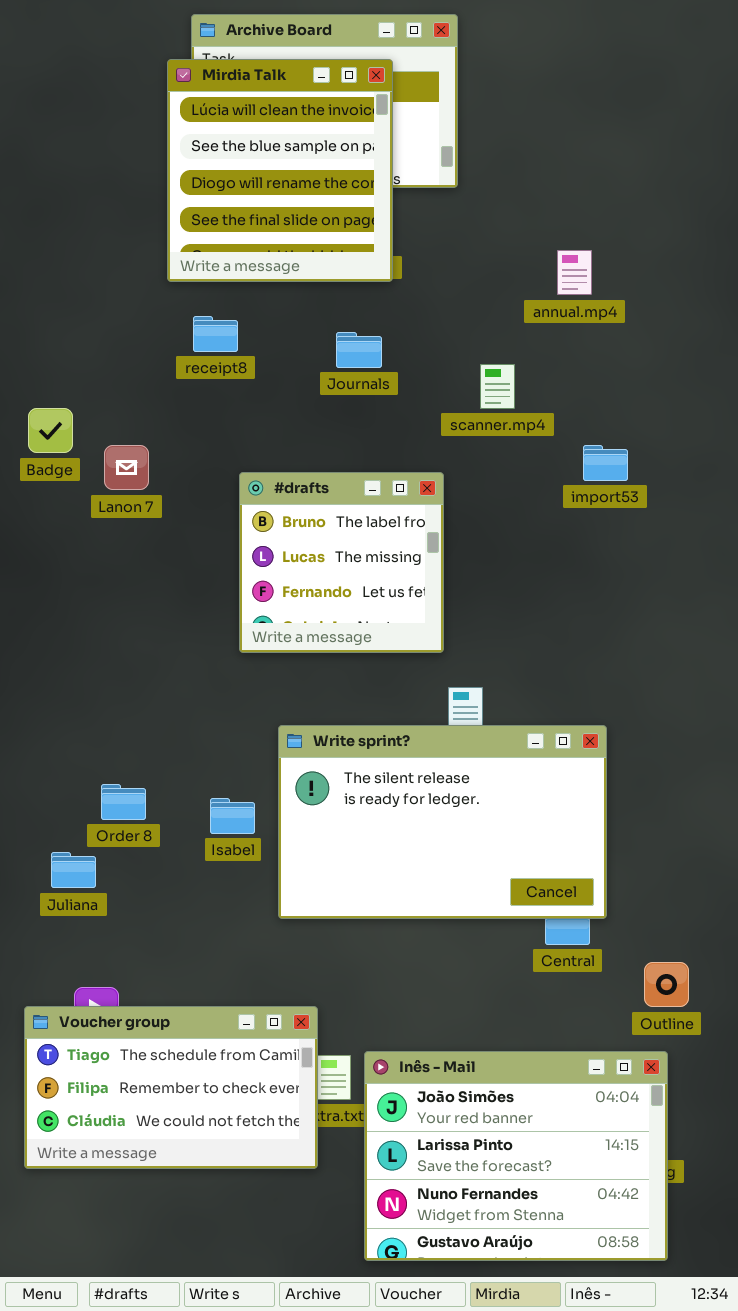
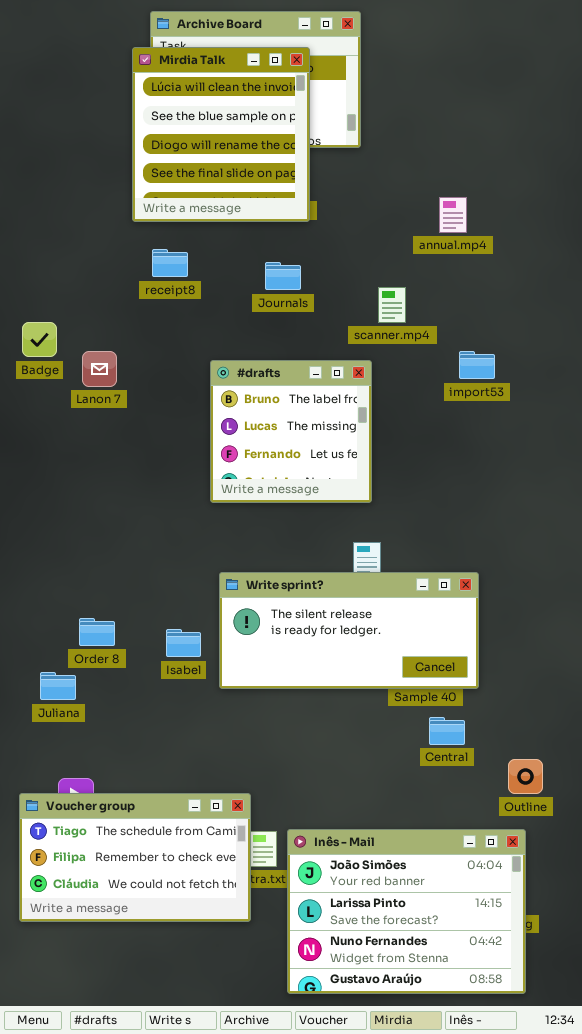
#drafts: [239,472,444,653] -> [210,360,372,503], moved
Write sprint?: [278,725,607,919] -> [219,572,479,689], resized

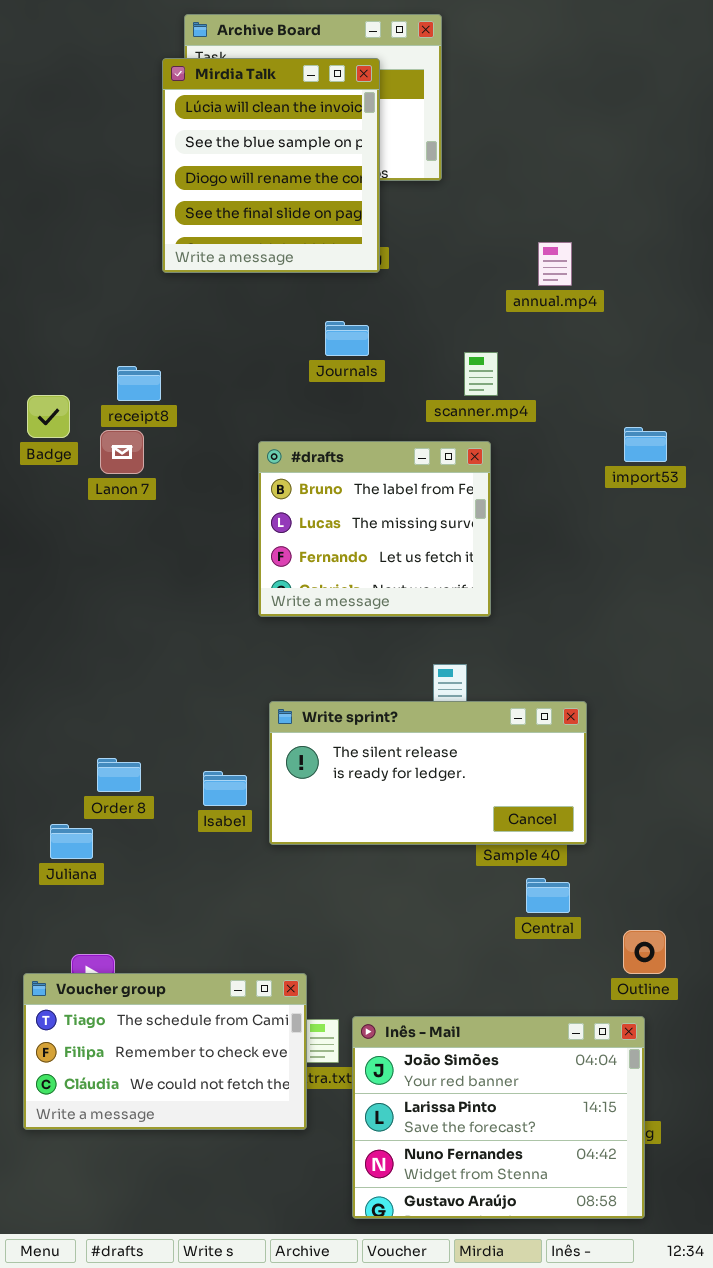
receipt8: [152,249,188,277] -> [117,366,161,401], moved
import53: [459,351,495,379] -> [624,427,667,462], moved
#drafts: [210,360,372,503] -> [258,441,491,617], resized

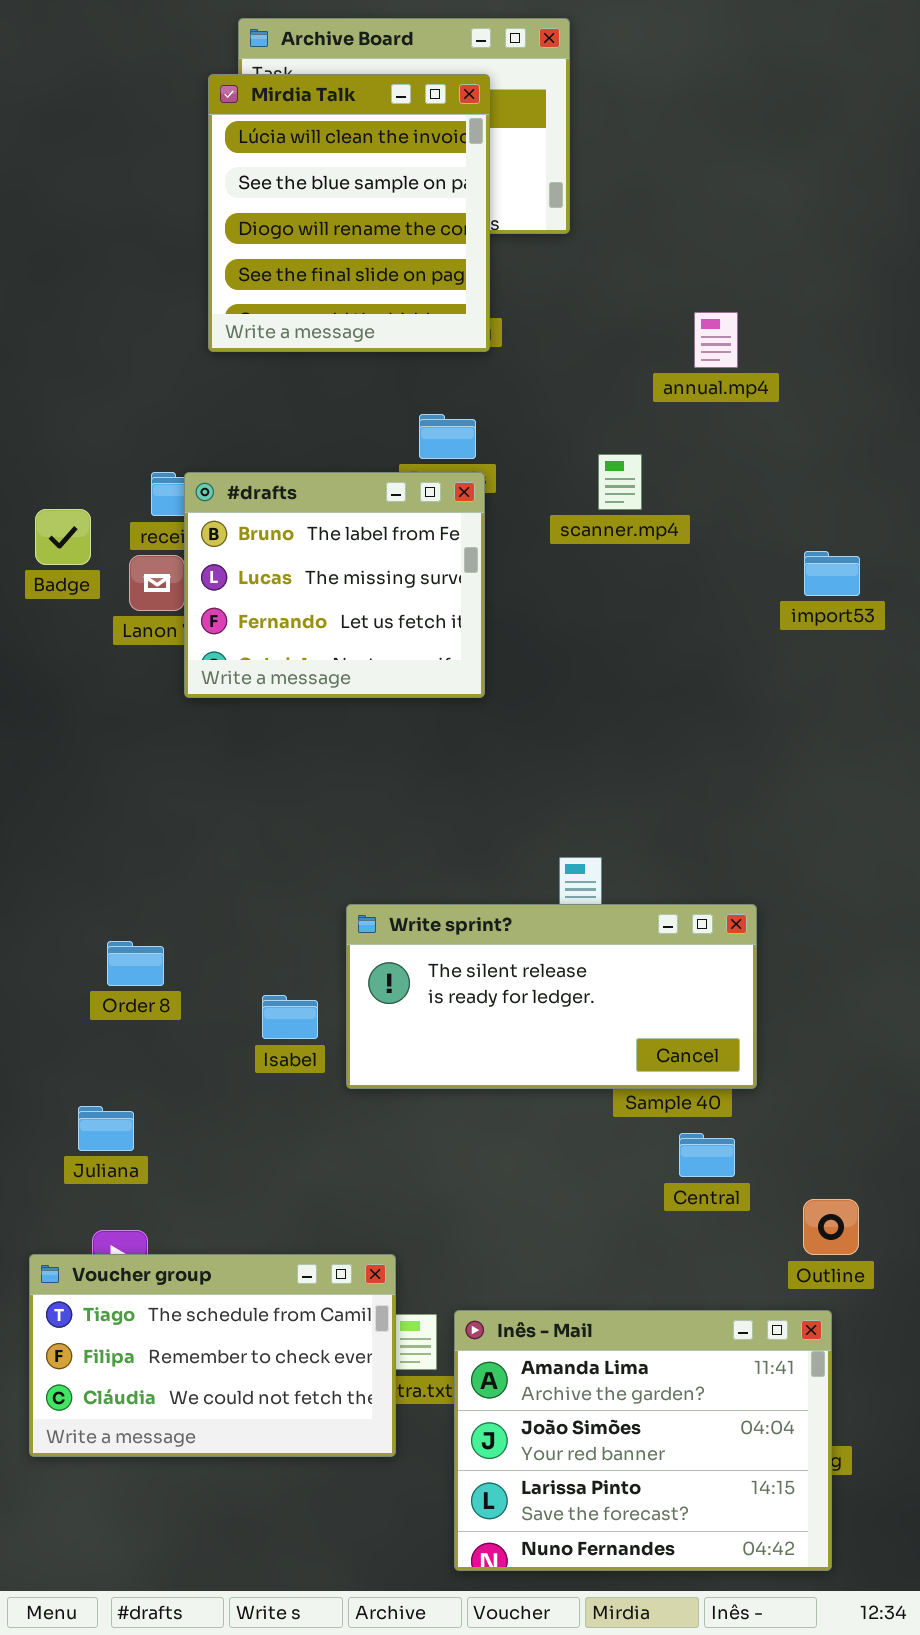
#drafts: [258,441,491,617] -> [184,472,485,698], moved
Order 8: [97,758,141,792] -> [107,941,164,986], moved
Juliana: [50,824,93,859] -> [78,1106,134,1151], moved
Inês - Mail: [352,1016,645,1219] -> [454,1310,832,1571], scrolled up 1 row

